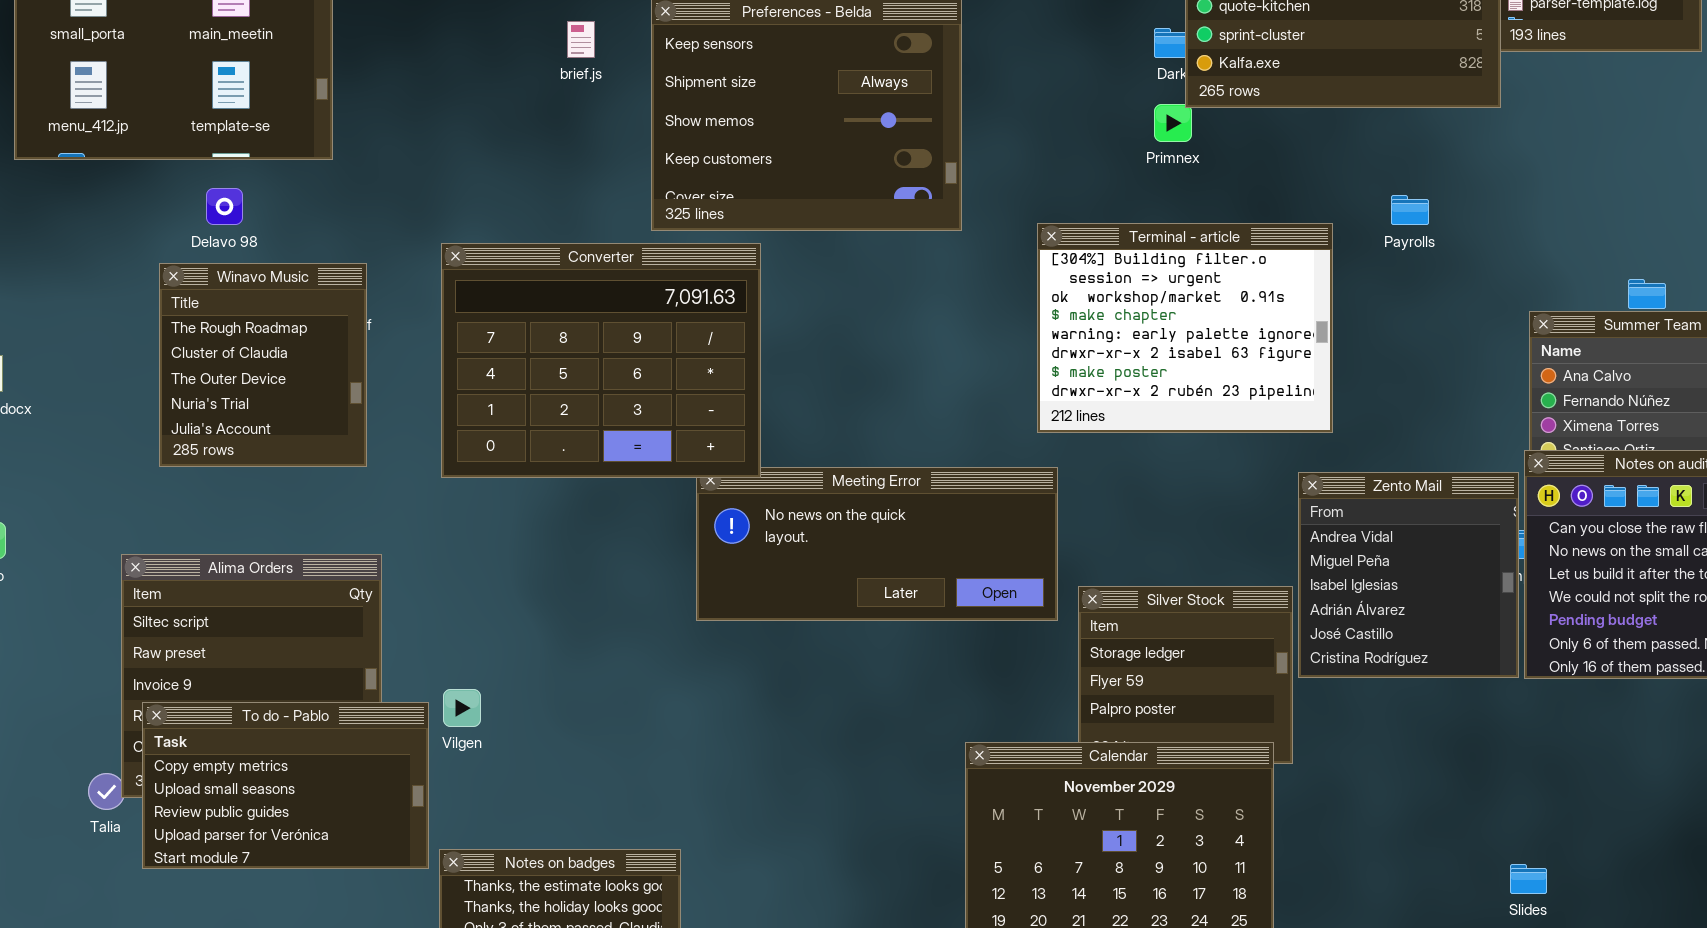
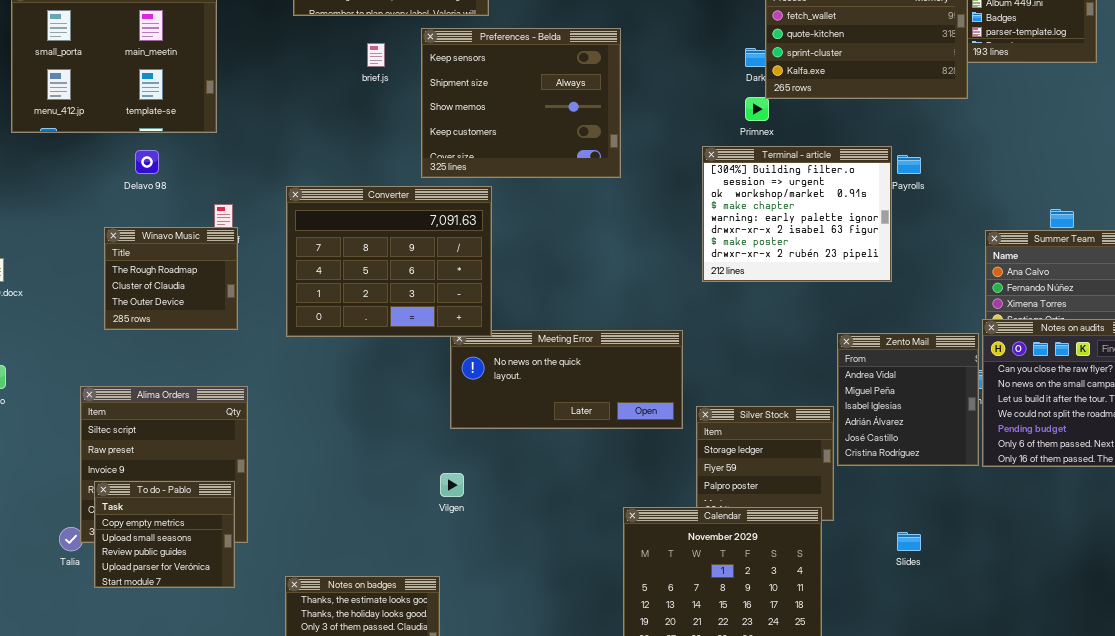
Terminal - article: [1037,223,1333,433] -> [702,146,892,282], moved
Winavo Music: [159,263,367,467] -> [104,227,238,330], resized
Vilgen: [443,689,481,727] -> [440,473,464,497], moved
To do - Pablo: [142,702,429,869] -> [94,481,235,588], resized
Slides: [1510,864,1547,894] -> [897,532,921,551], moved

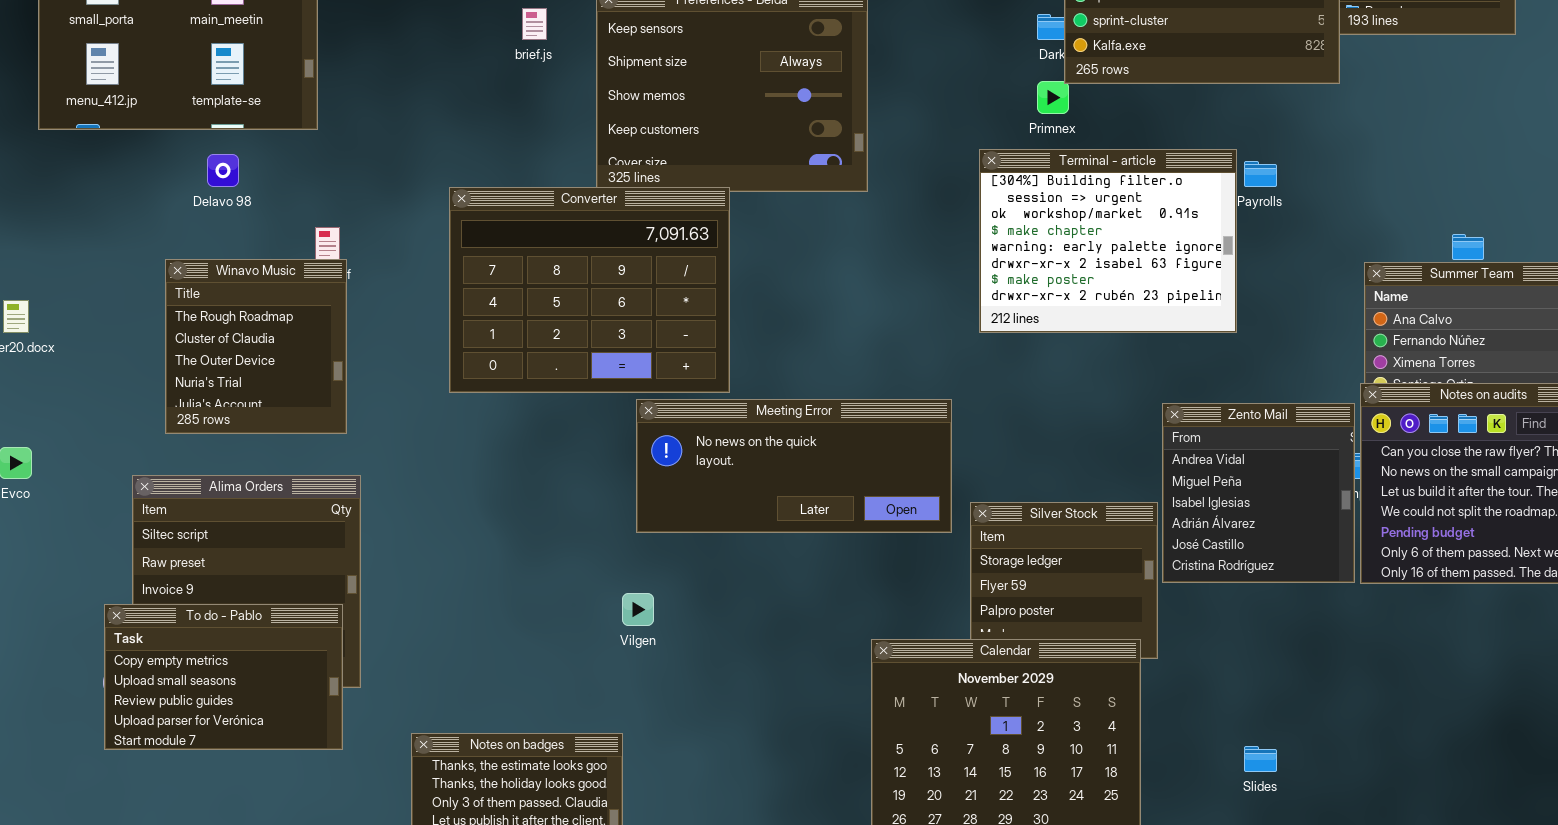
Converter: [286,186,492,337] -> [449,187,730,393], moved
Winavo Music: [104,227,238,330] -> [165,259,347,434], resized
To do - Pablo: [94,481,235,588] -> [104,604,343,750], resized
Slides: [897,532,921,551] -> [1244,746,1277,772], moved

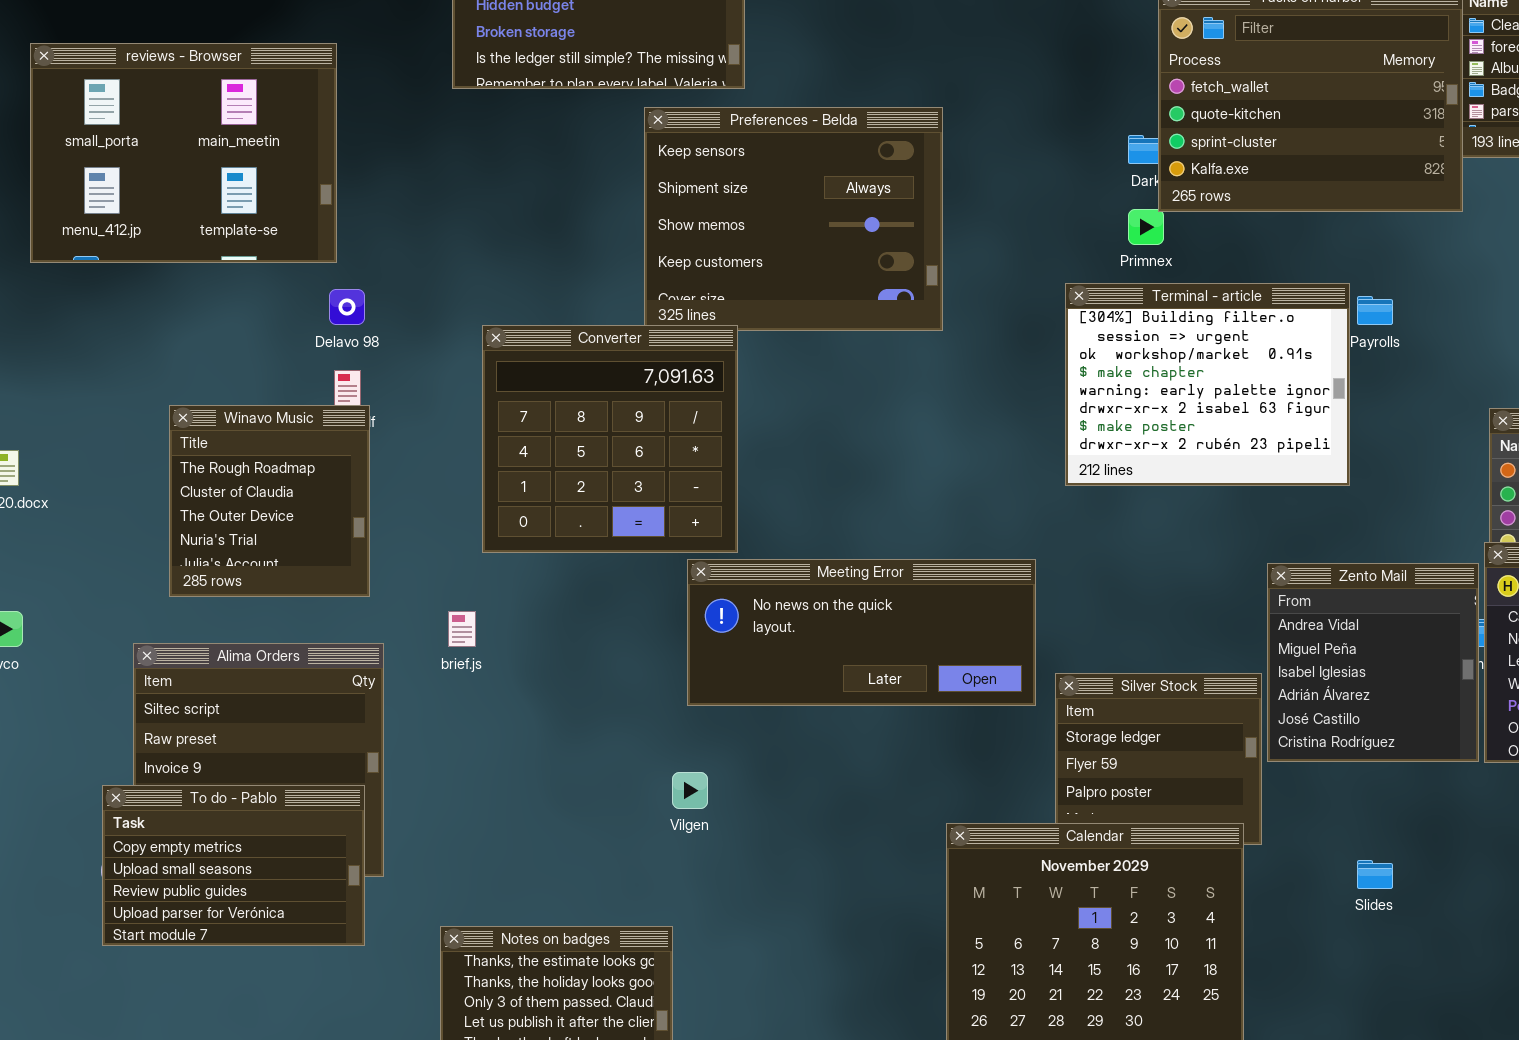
brief.js: [522,8,547,40] -> [448,611,476,647], moved
Delavo 98: [207,154,239,187] -> [329,289,365,325], moved
Converter: [449,187,730,393] -> [482,325,738,553], resized
Slides: [1244,746,1277,772] -> [1357,860,1393,889], moved

